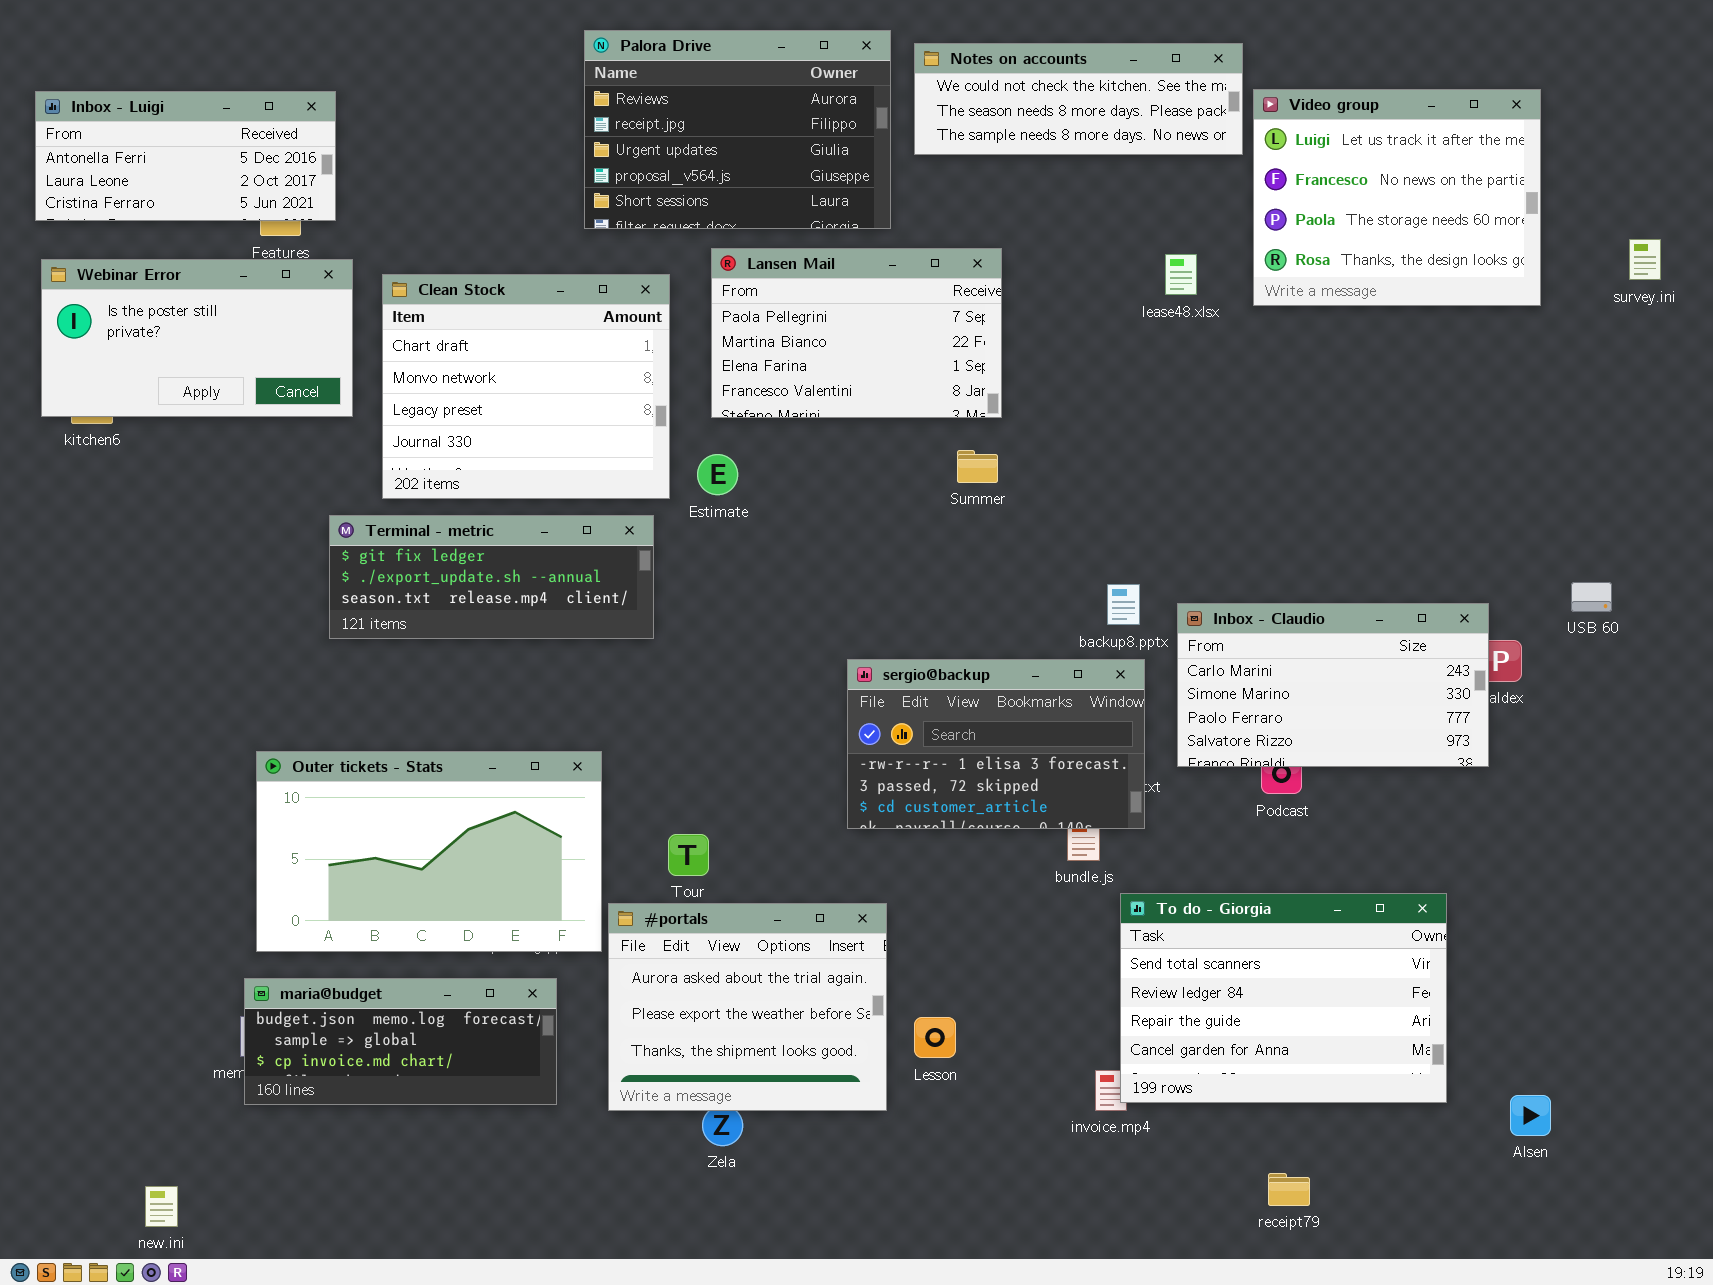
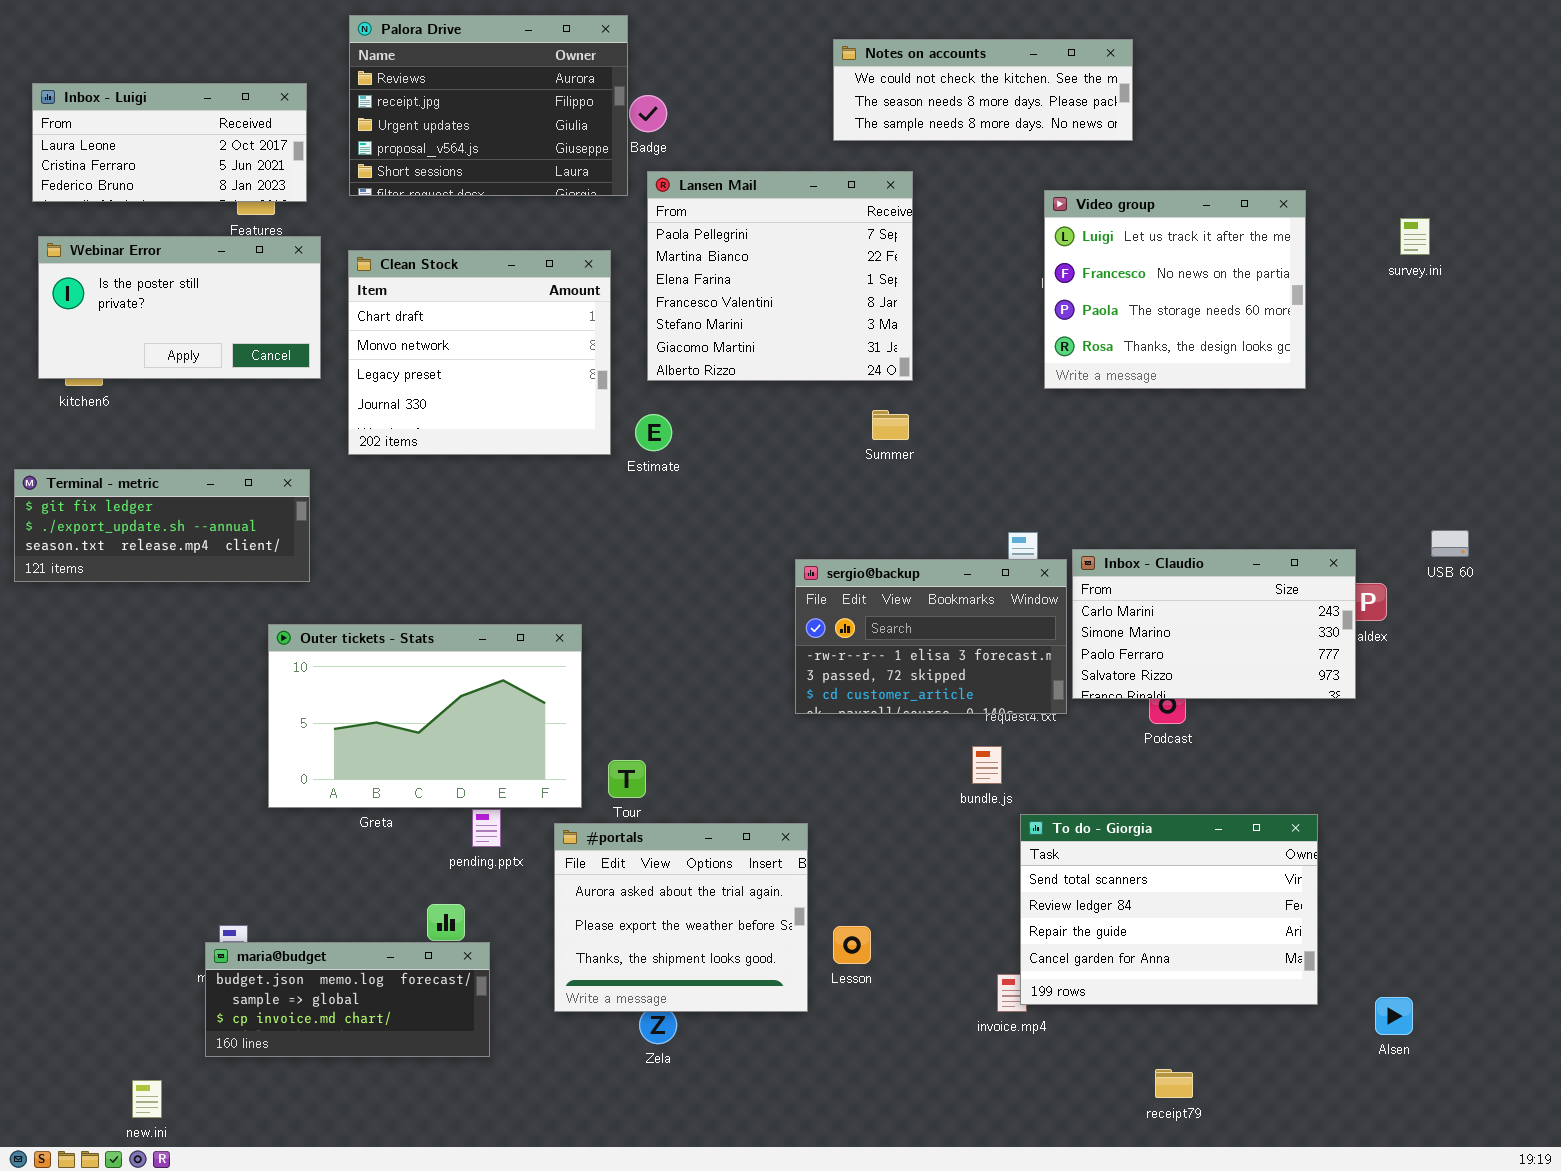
Palora Drive: [584,30,891,229] -> [349,15,628,196], moved
Video group: [1253,89,1541,306] -> [1044,190,1306,389], moved
Inbox - Luigi: [35,91,336,221] -> [32,83,307,202], scrolled down 1 row
survey.ini: [1629,239,1661,280] -> [1400,218,1430,255], moved
Lansen Mail: [711,248,1002,418] -> [647,171,913,381], resized
Terminal - metric: [329,515,654,639] -> [14,469,310,582], moved
sergio@backup: [847,659,1145,829] -> [795,559,1067,714], moved
Outer tickets - Stats: [256,751,602,952] -> [268,624,582,808], moved
maria@budget: [244,978,557,1105] -> [205,942,490,1057], moved

